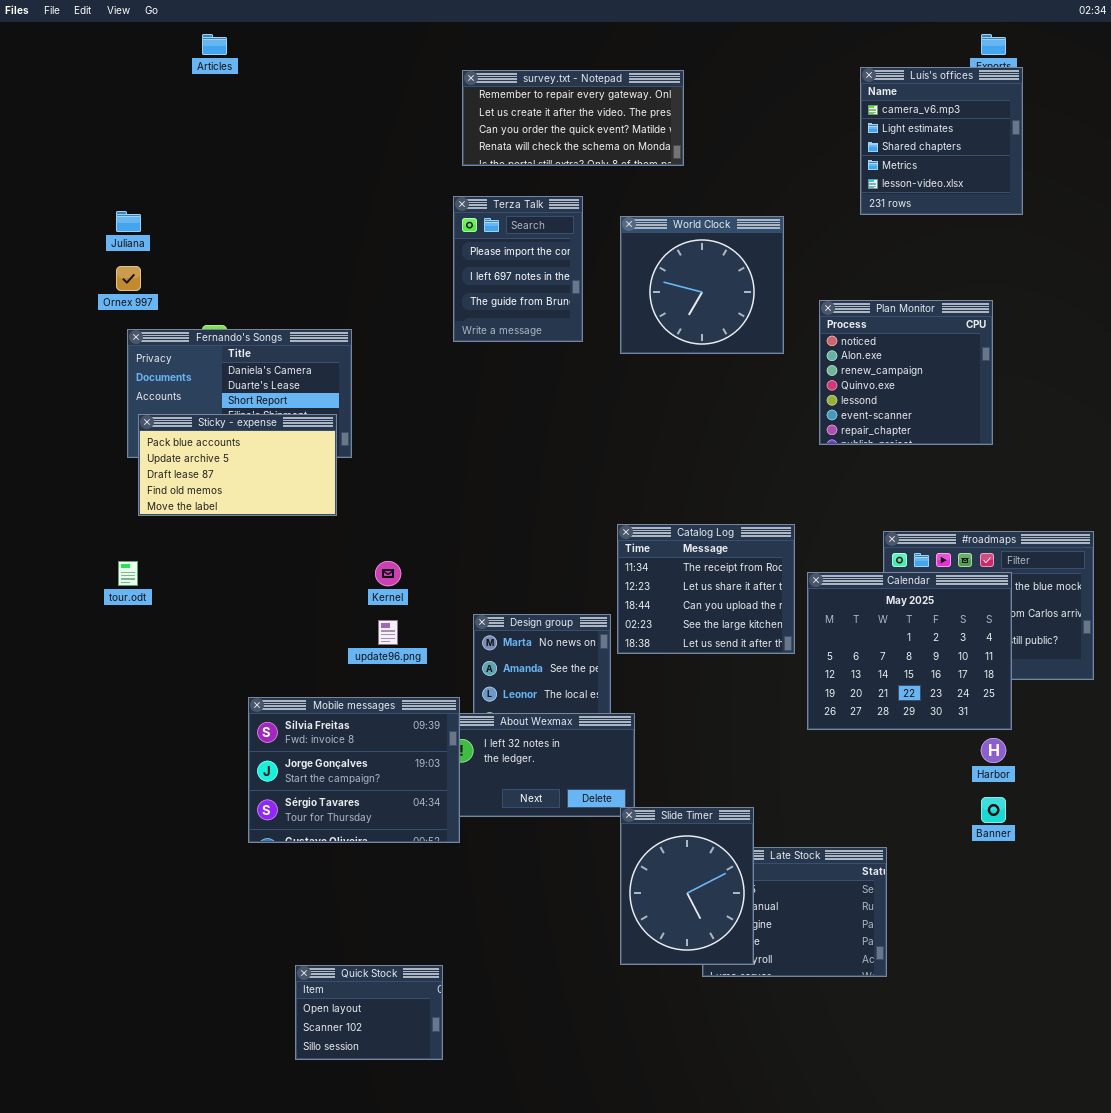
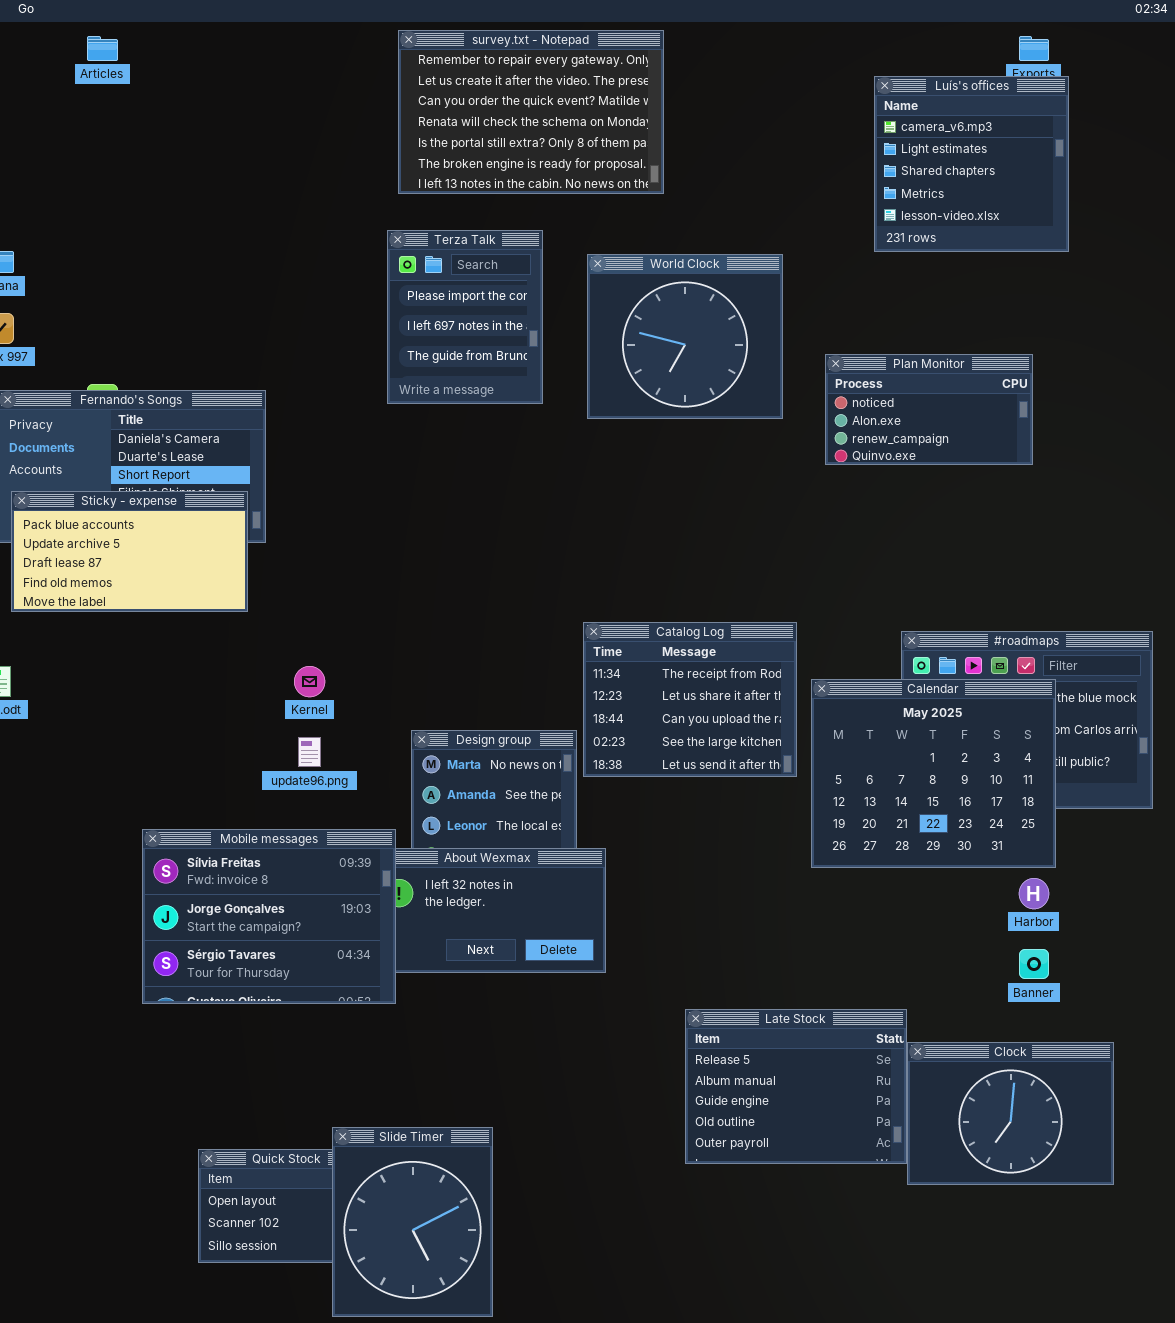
survey.txt - Notepad: [462,70,684,166] -> [398,30,664,194], resized
Plan Monitor: [819,300,993,445] -> [825,354,1033,465], resized
Slide Timer: [620,807,754,965] -> [332,1127,493,1317], moved
Clock: none -> [907,1042,1114,1185], opened

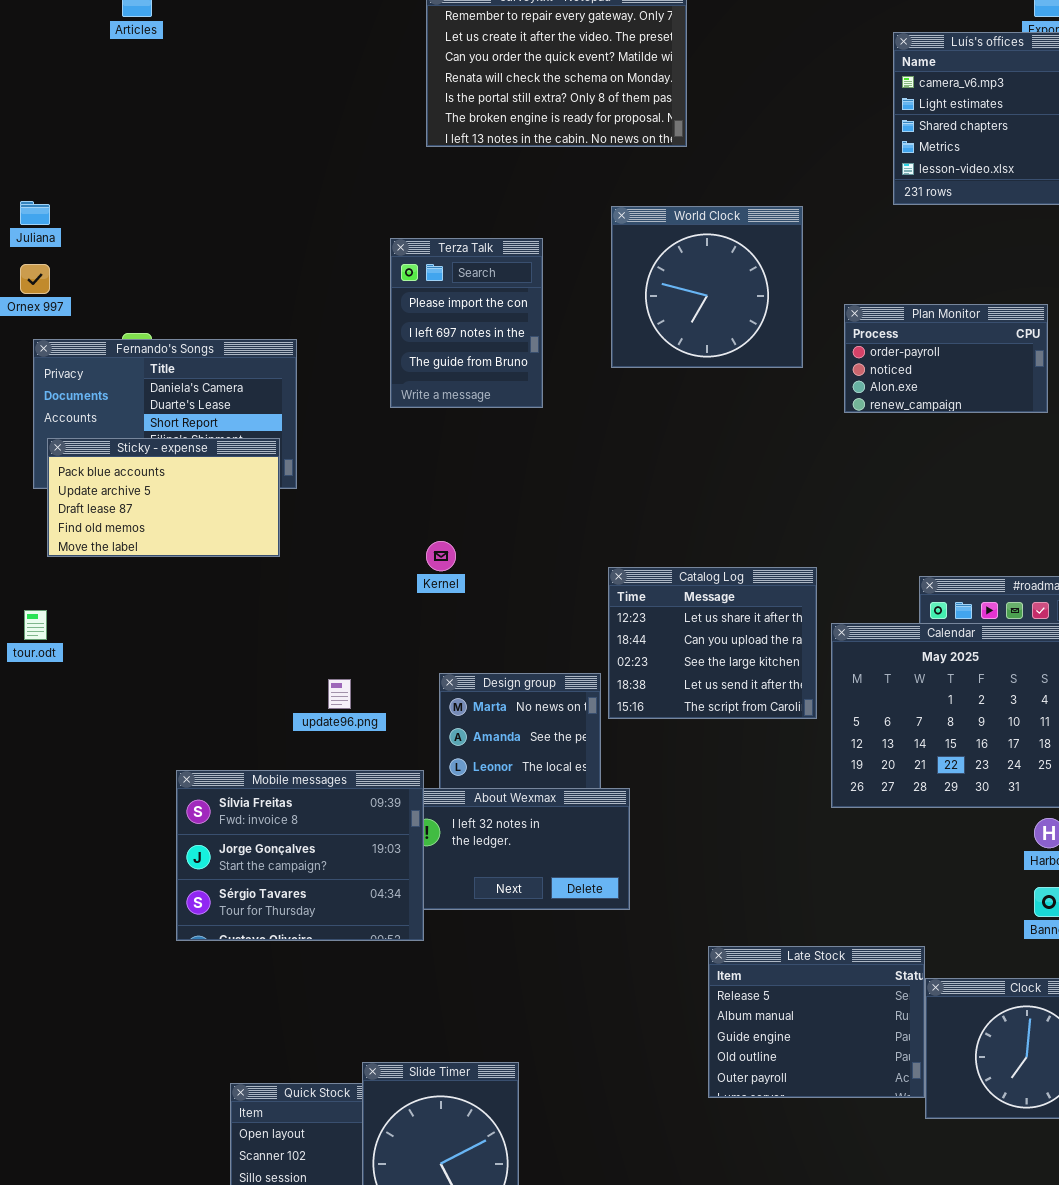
Terza Talk: [387,230,543,404] -> [390,238,543,408], moved
Plan Monitor: [825,354,1033,465] -> [844,304,1048,413], scrolled up 1 row
Catalog Log: [583,622,797,777] -> [608,567,817,719], scrolled down 1 row
Kernel: [294,666,325,697] -> [426,541,456,571], moved

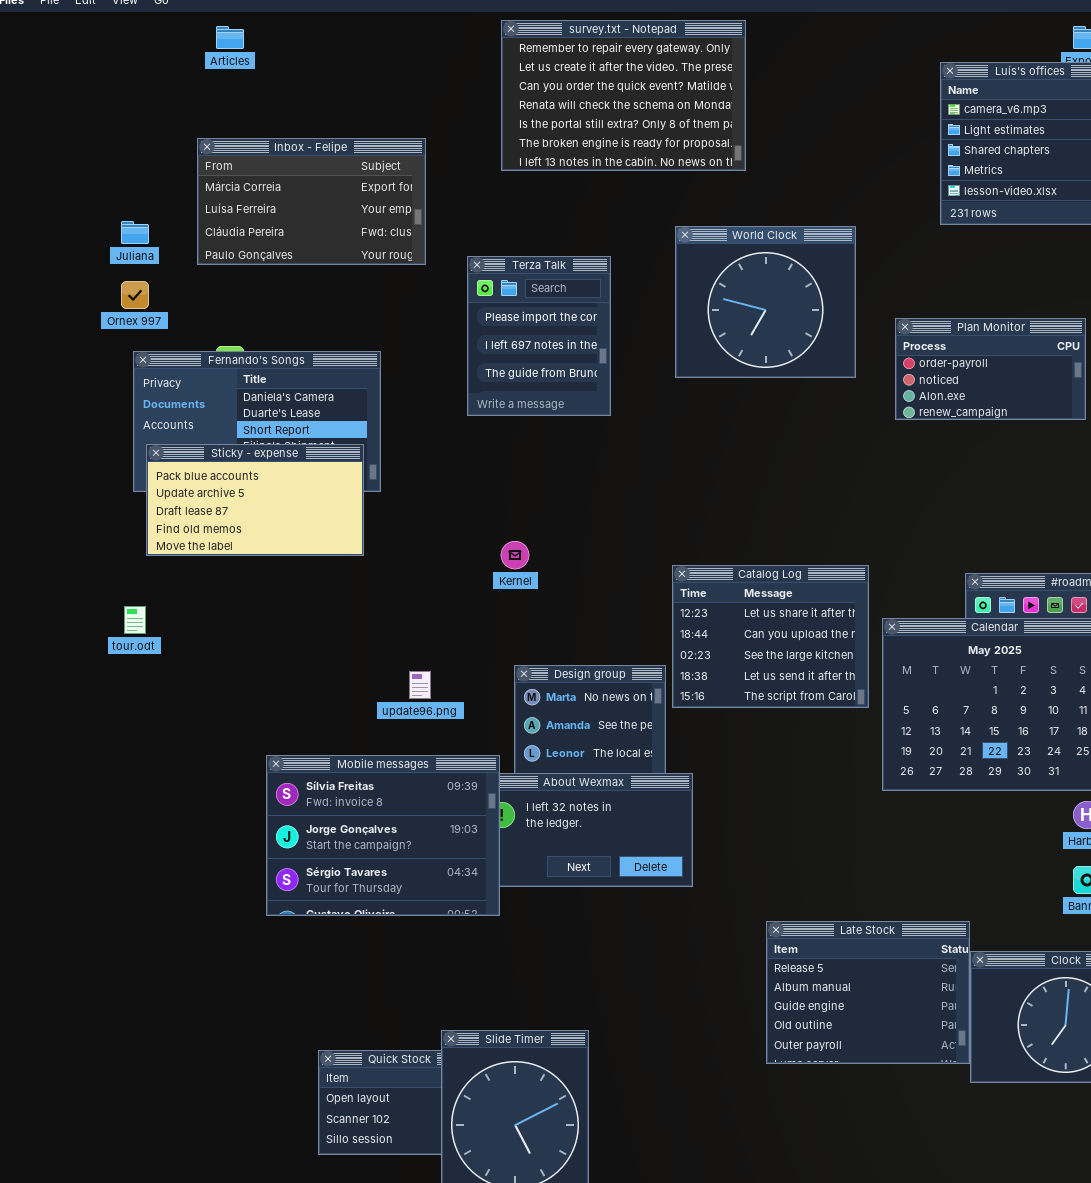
Inbox - Felipe: none -> [197,138,426,265], opened

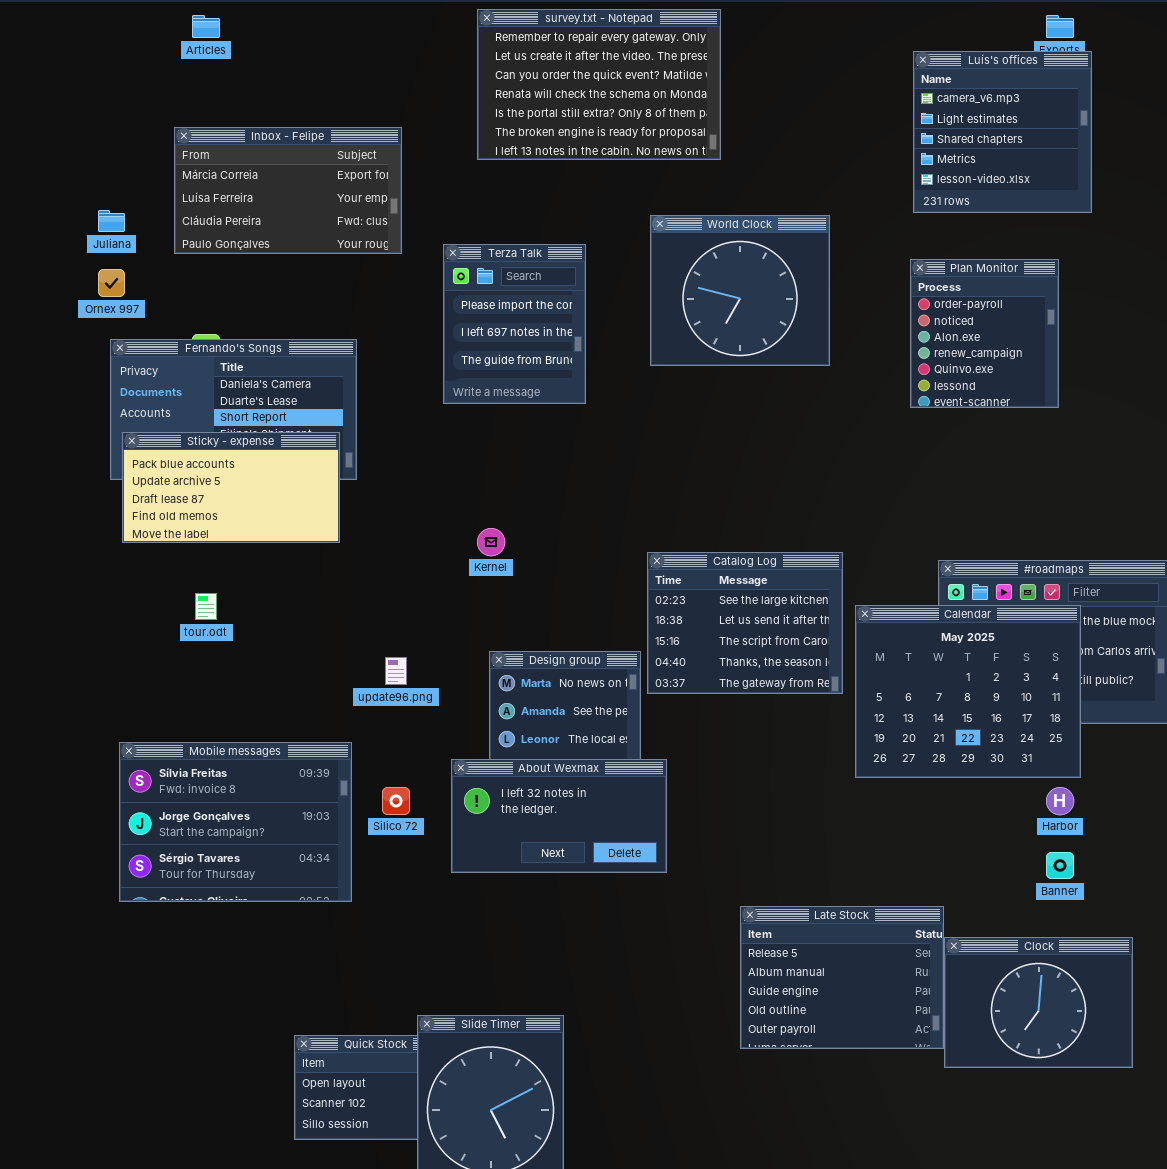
Plan Monitor: [895,318,1086,420] -> [910,259,1059,408], resized
Catalog Log: [672,565,869,708] -> [647,552,843,694], scrolled down 2 rows
tour.odt: [124,606,146,634] -> [195,593,217,620], moved
Mobile messages: [266,755,500,916] -> [119,742,352,902], moved

